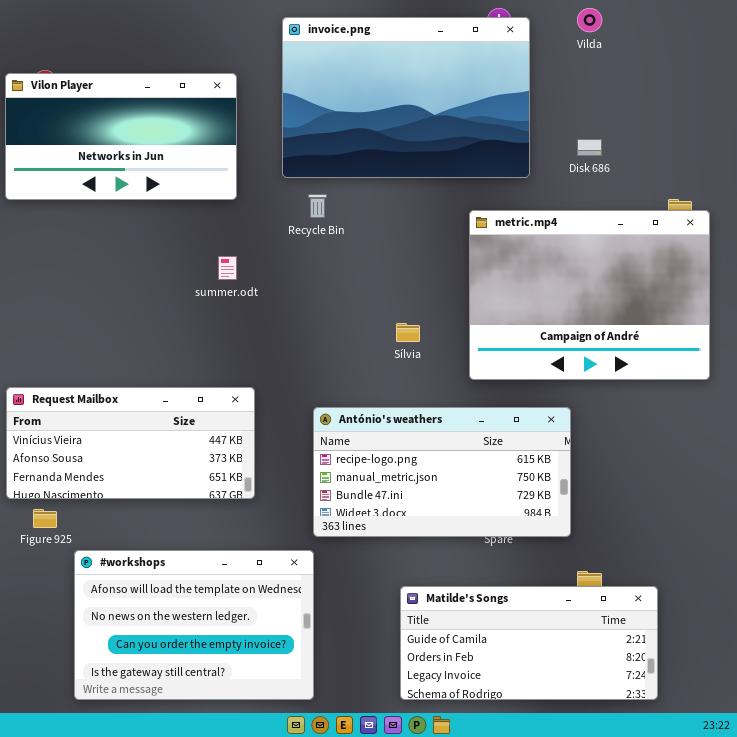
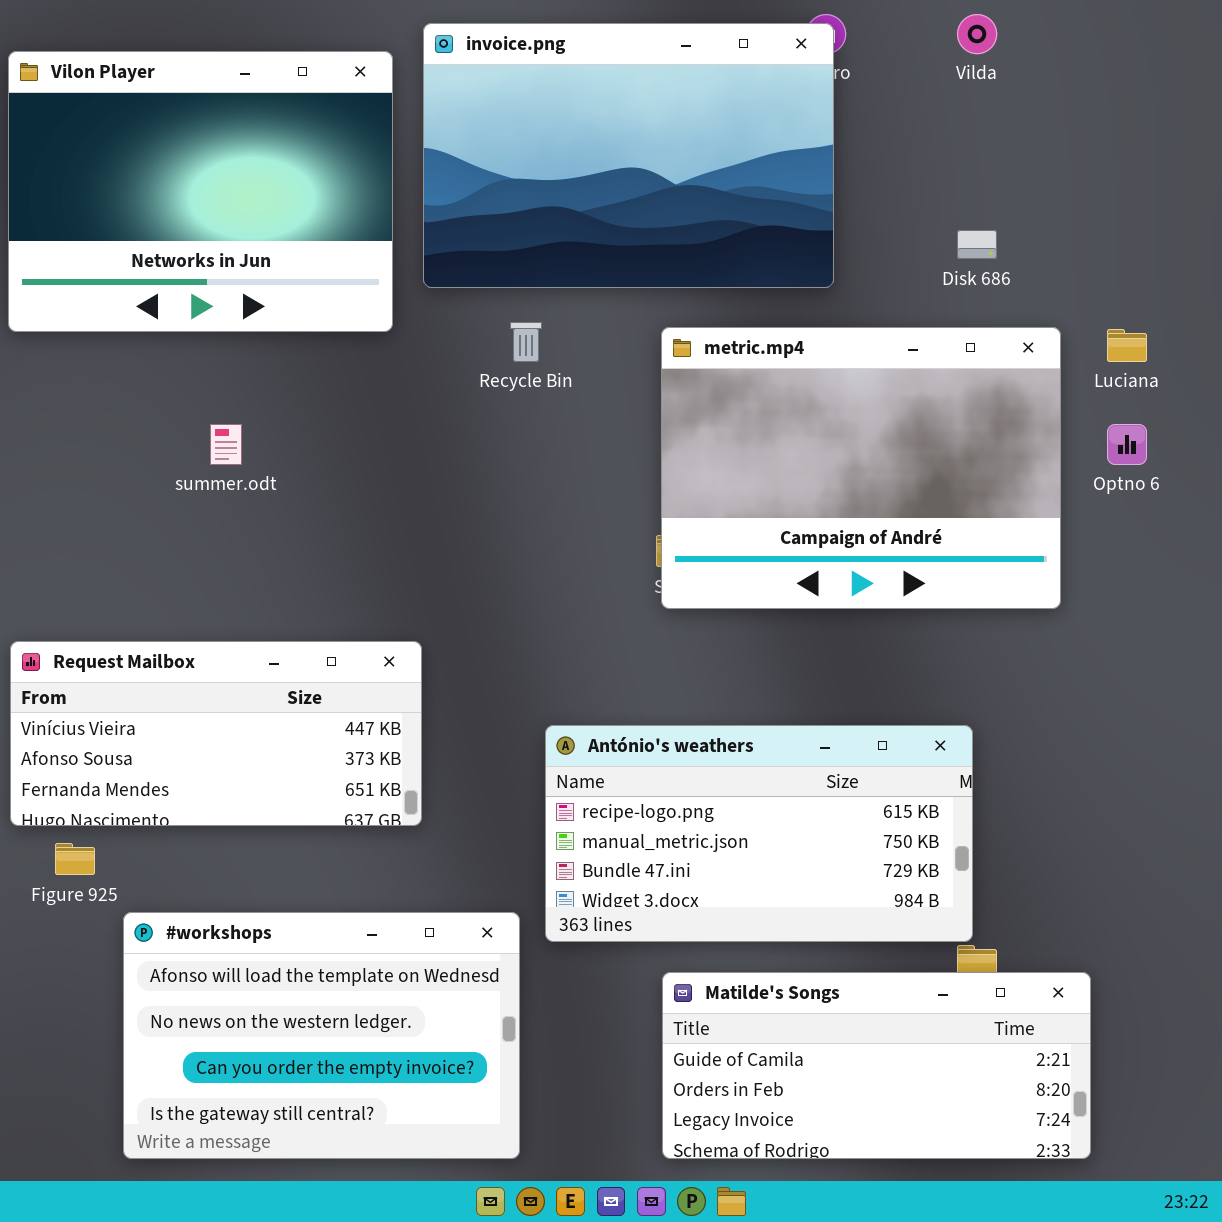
invoice.png: [282,17,530,178] -> [423,23,834,288], moved
Vilon Player: [5,73,237,200] -> [8,51,393,332], resized
metric.mp4: [469,210,710,380] -> [661,327,1061,609], moved
summer.odt: [218,256,237,280] -> [210,424,242,465], moved
António's weathers: [313,407,571,537] -> [545,725,973,942], moved

